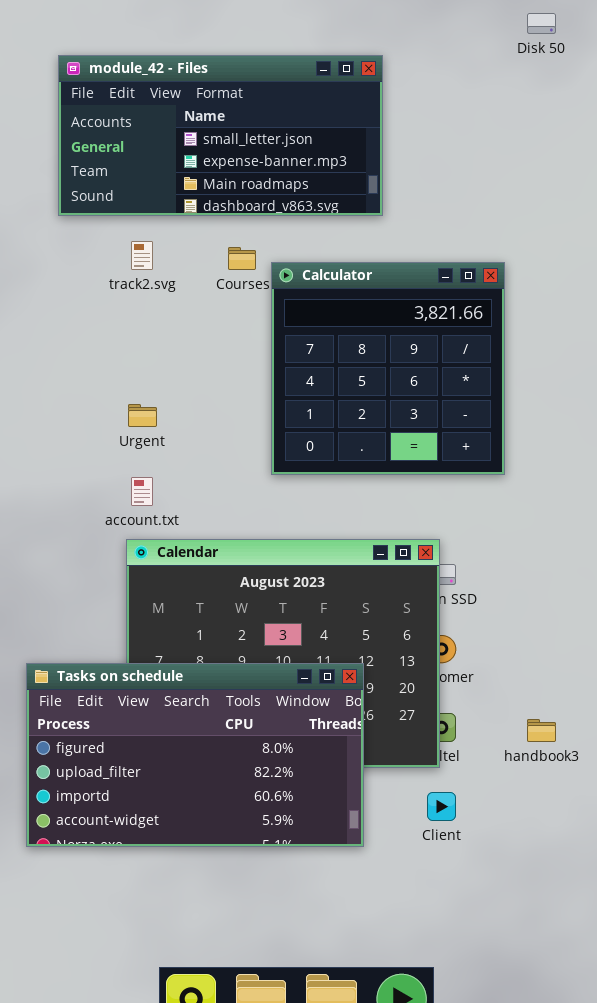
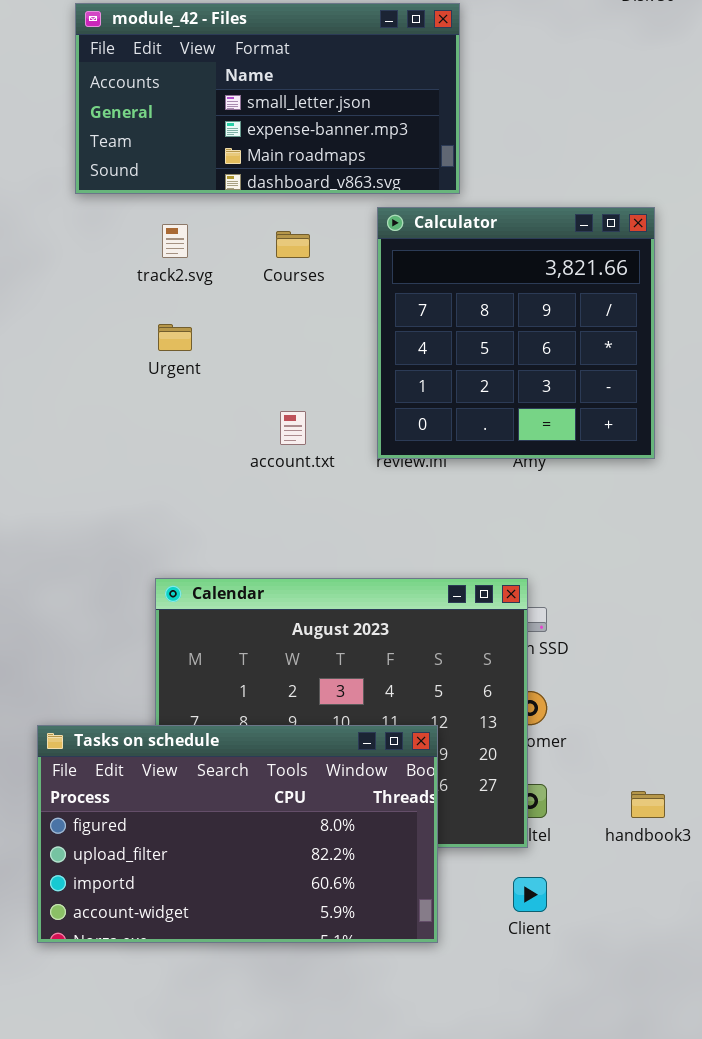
Calculator: [271,262,505,475] -> [377,207,655,459], moved
Urgent: [128,404,157,427] -> [158,324,192,351], moved
account.txt: [131,477,153,506] -> [280,411,306,445], moved

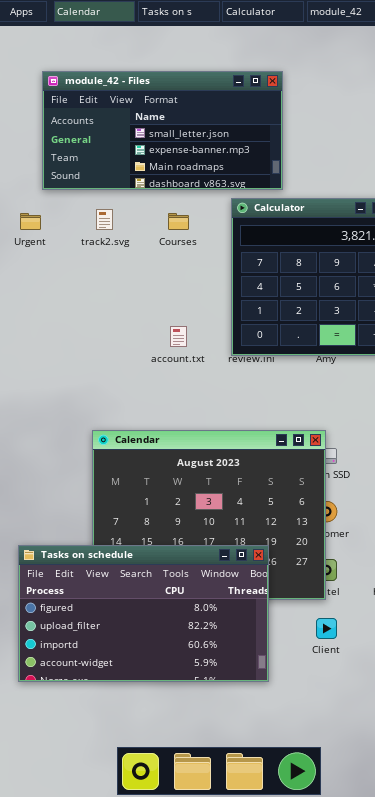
Urgent: [158,324,192,351] -> [20,213,41,230], moved
Tasks on schedule: [37,725,438,943] -> [18,545,269,682], moved

